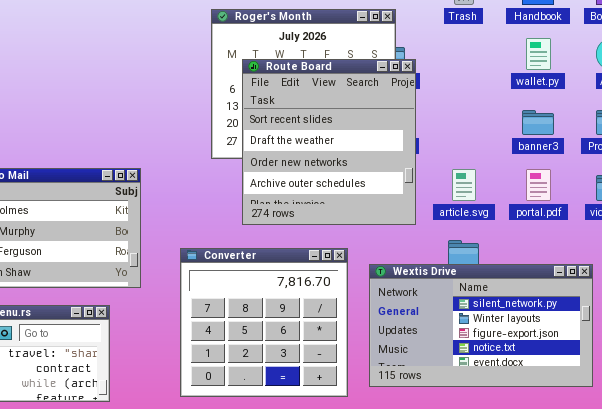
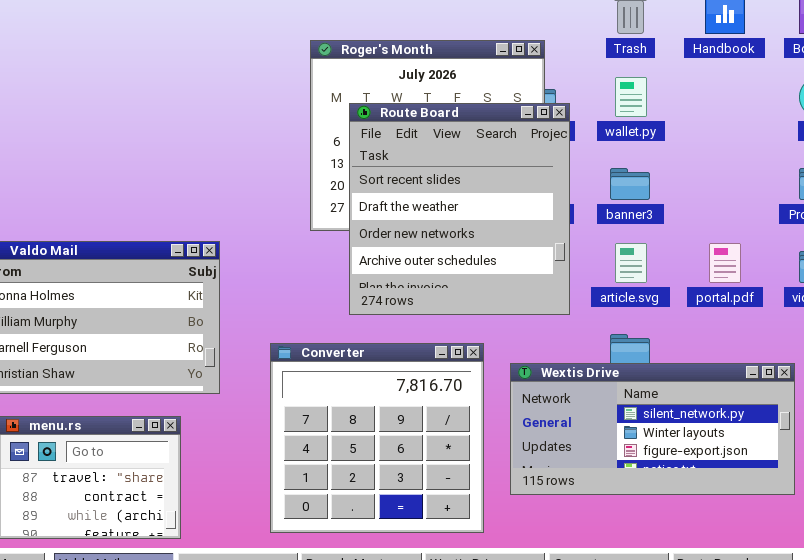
wallet.py: [526,38,551,70] -> [615,77,647,117], moved
banner3: [522,110,554,135] -> [610,168,650,200], moved
Wextis Drive: [369,264,593,387] -> [510,363,795,495], resized

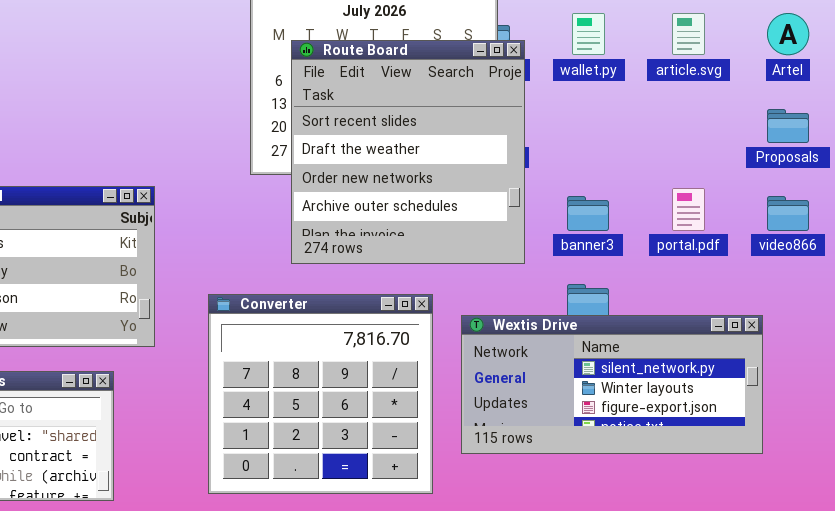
banner3: [610,168,650,200] -> [567,196,609,231], moved
article.svg: [615,243,647,283] -> [672,13,705,55], moved

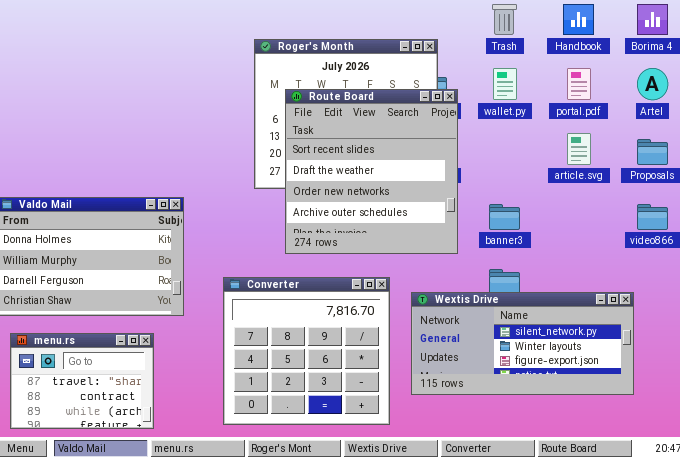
article.svg: [672,13,705,55] -> [567,133,591,165], moved
portal.pdf: [672,188,705,231] -> [567,68,591,100], moved

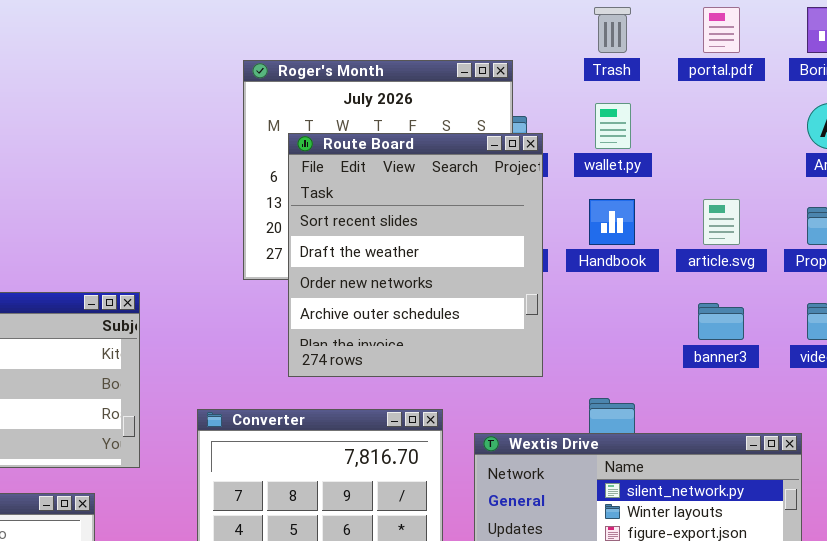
Handbook: [563,4,594,35] -> [589,199,635,245], moved
portal.pdf: [567,68,591,100] -> [703,7,740,53], moved
banner3: [489,204,520,230] -> [698,303,744,340], moved

